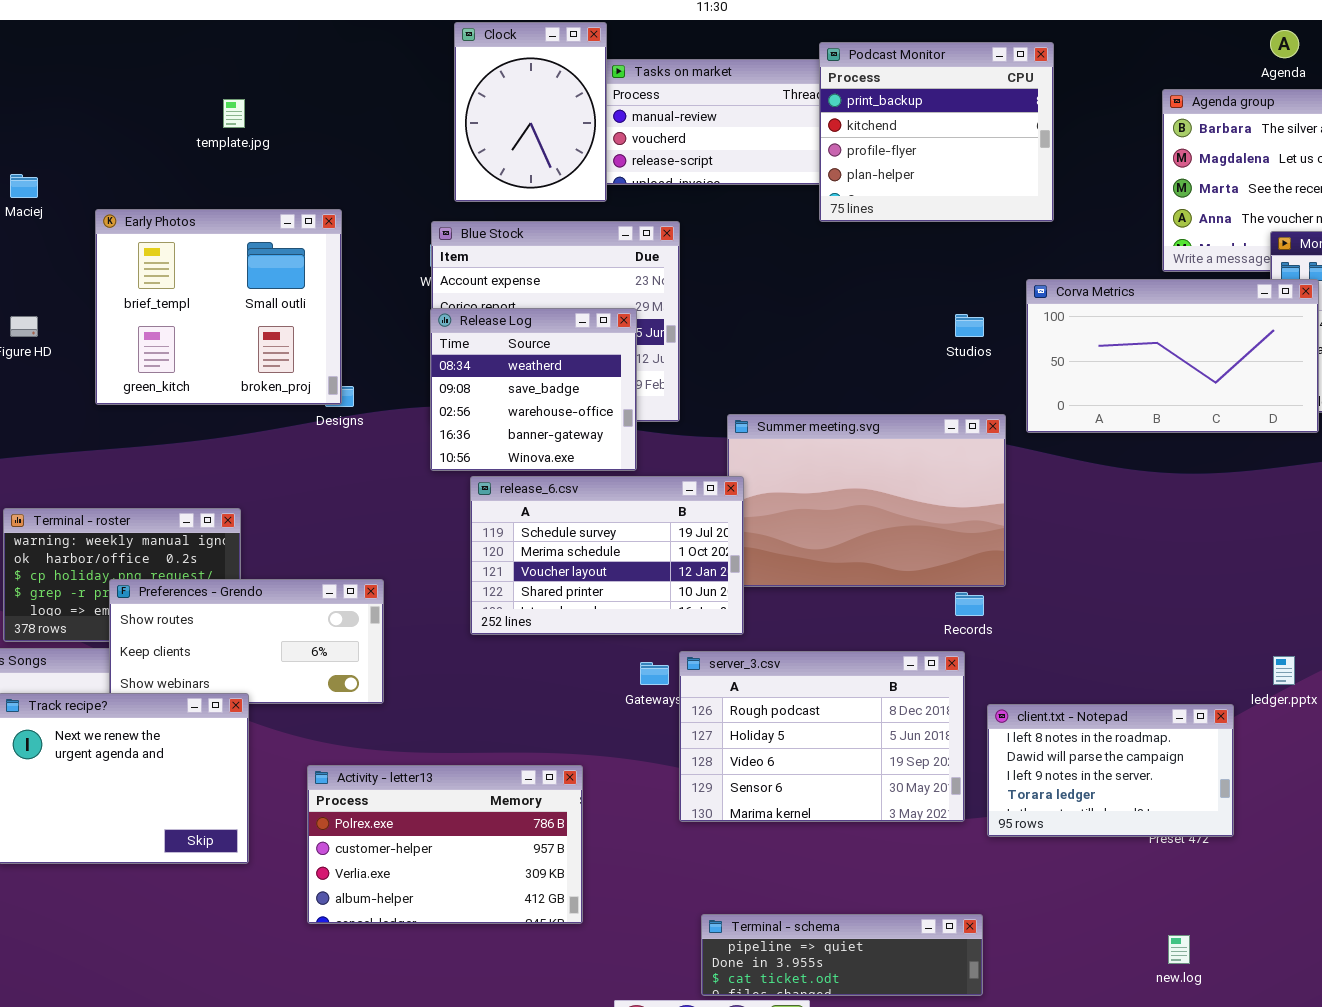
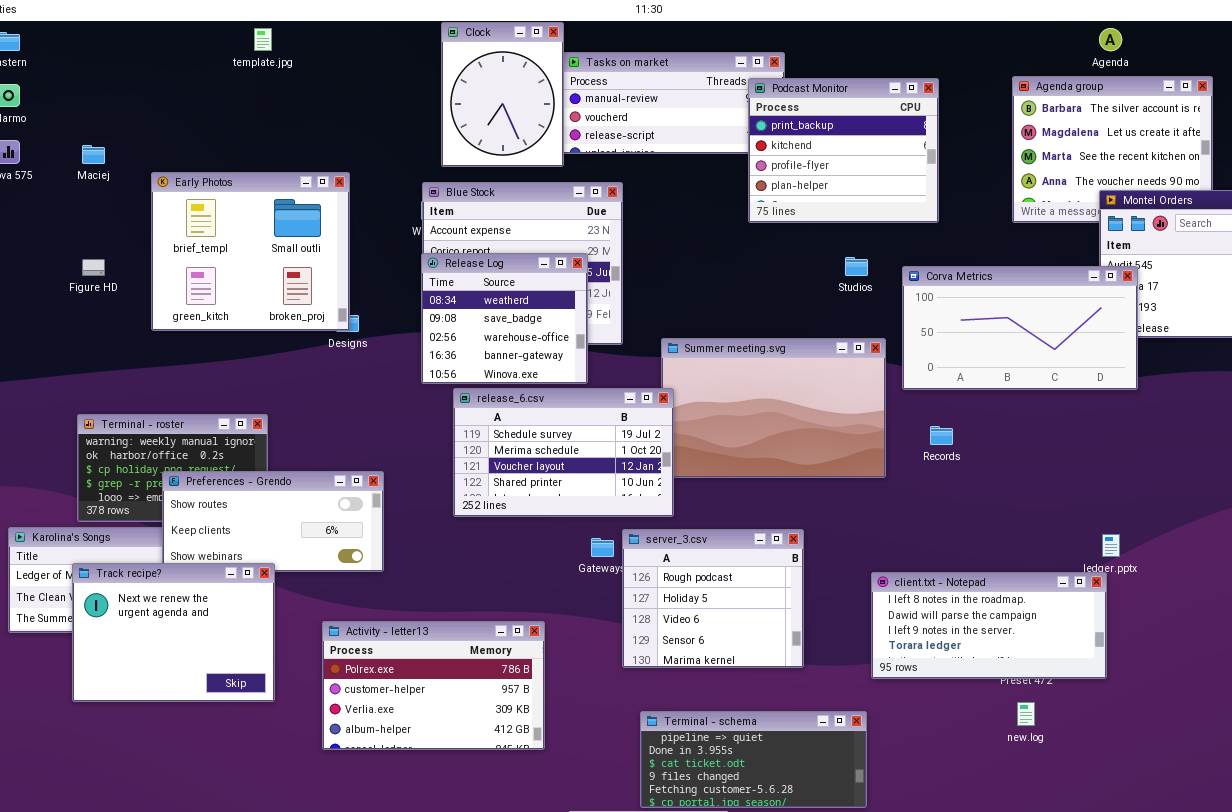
Podcast Monitor: [819,42,1054,222] -> [748,78,939,223], moved
template.jpg: [223,99,245,128] -> [254,28,272,51], moved
Corva Metrics: [1026,279,1319,433] -> [902,266,1138,390], moved
Records: [955,592,984,616] -> [930,426,953,445], moved
server_3.csv: [679,651,965,822] -> [622,529,804,668], resized
client.txt - Notepad: [987,704,1234,837] -> [871,572,1107,679], resized
Terminal - schema: [701,914,983,996] -> [640,711,867,808], resized
new.log: [1168,935,1190,964] -> [1017,702,1035,726], moved

